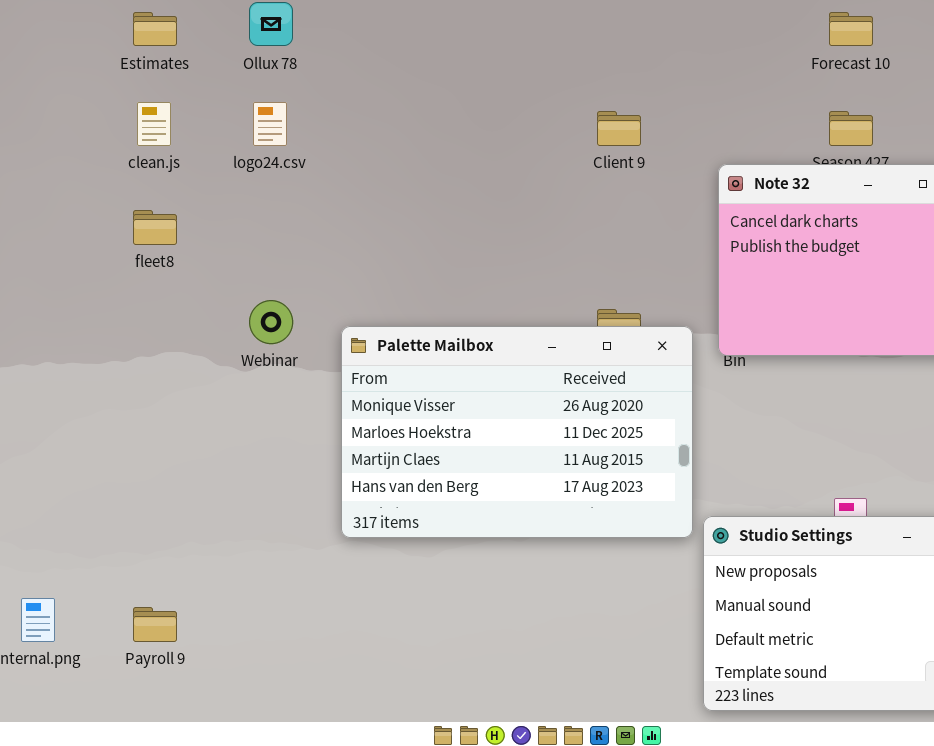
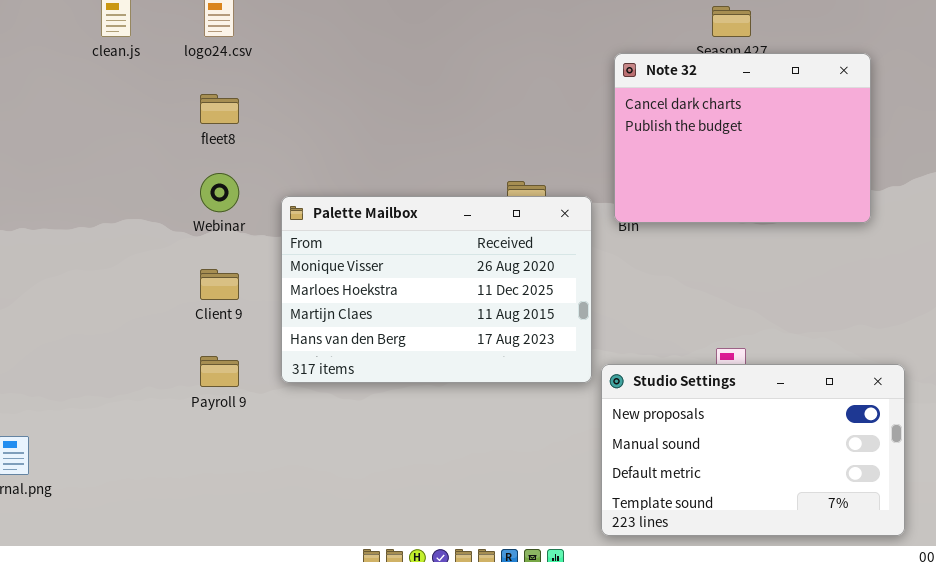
Client 9: [597,111,641,146] -> [200,269,239,300], moved
fleet8: [133,210,177,245] -> [200,94,239,124], moved
Payroll 9: [133,607,177,642] -> [200,356,239,387], moved

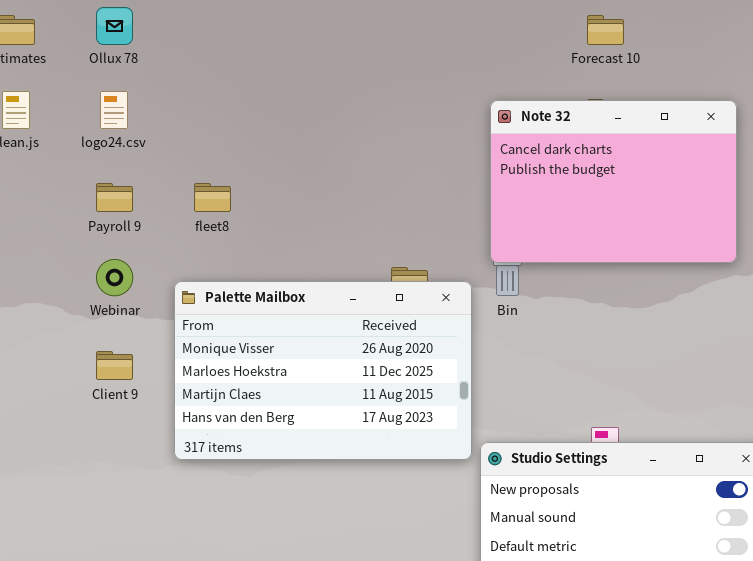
Note 32: [614,53,871,223] -> [490,100,737,263], moved
fleet8: [200,94,239,124] -> [194,183,231,212], moved
Payroll 9: [200,356,239,387] -> [96,183,133,212], moved

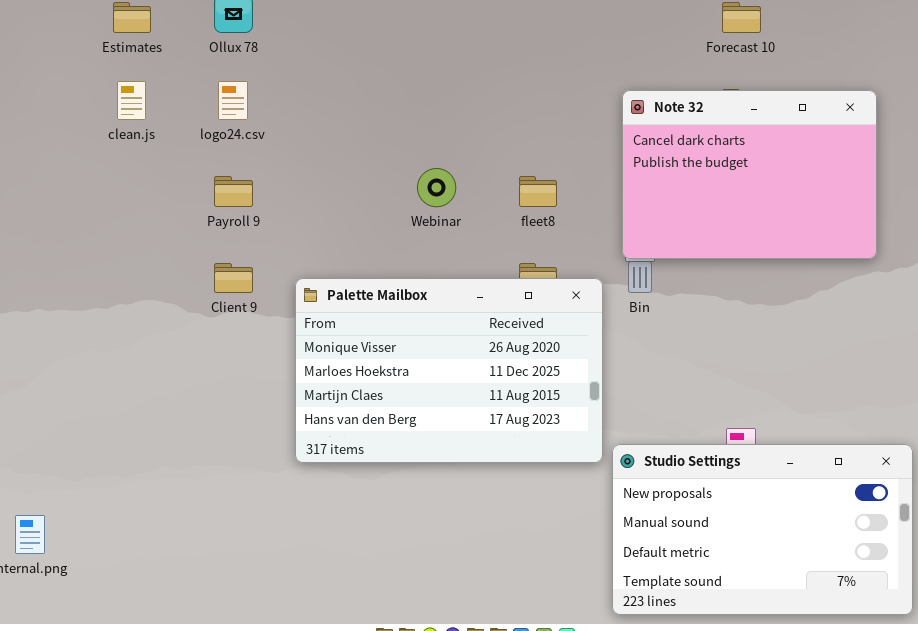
fleet8: [194,183,231,212] -> [519,176,557,207], moved
Webinar: [96,259,133,296] -> [417,168,456,207], moved
Client 9: [96,351,133,380] -> [214,263,253,293], moved

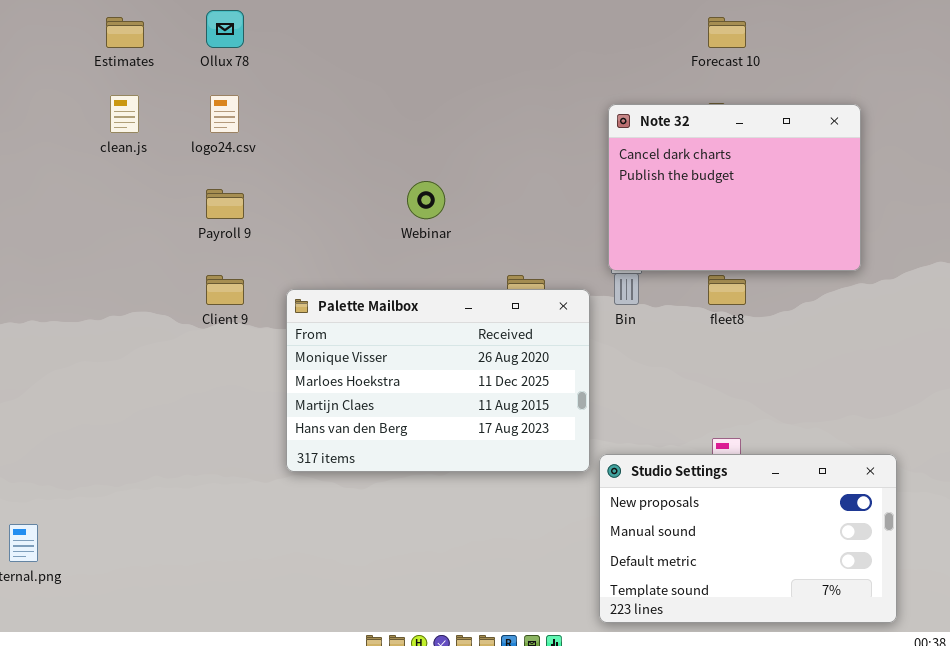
fleet8: [519,176,557,207] -> [708,275,746,305], moved

